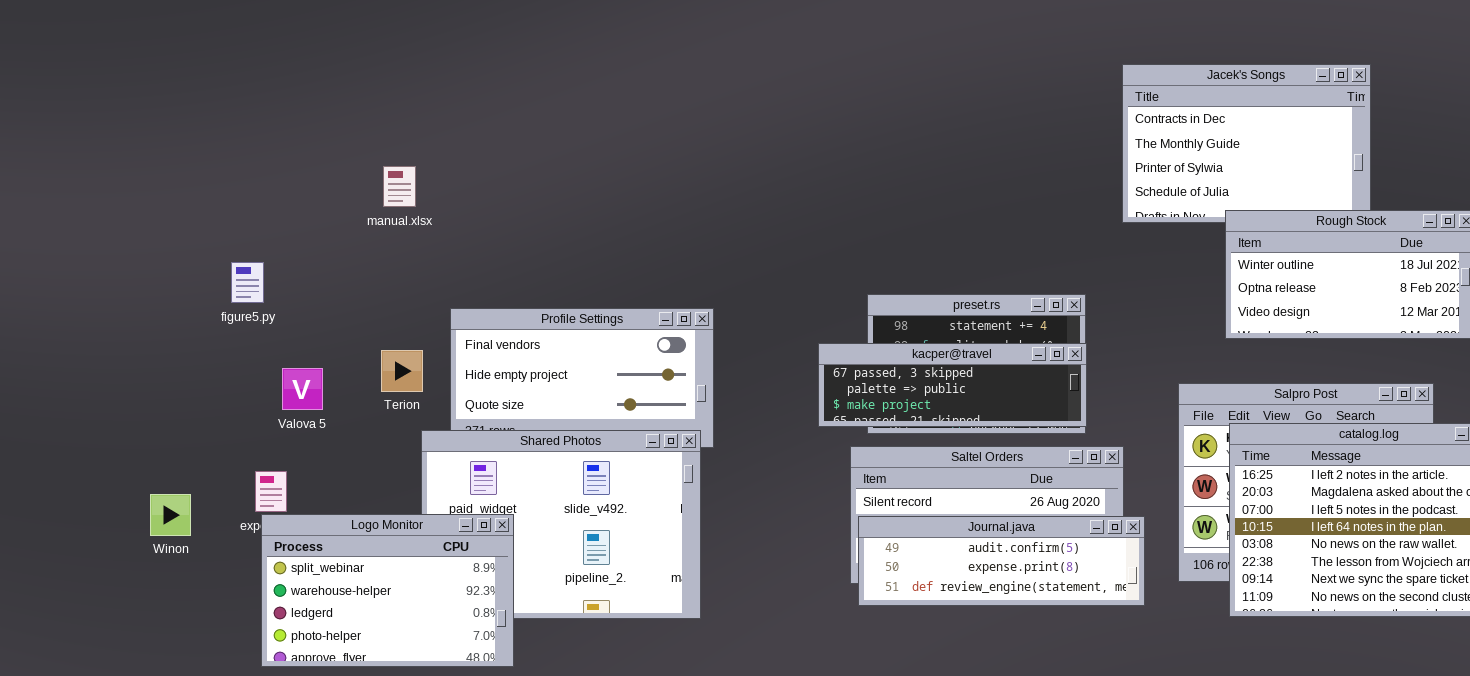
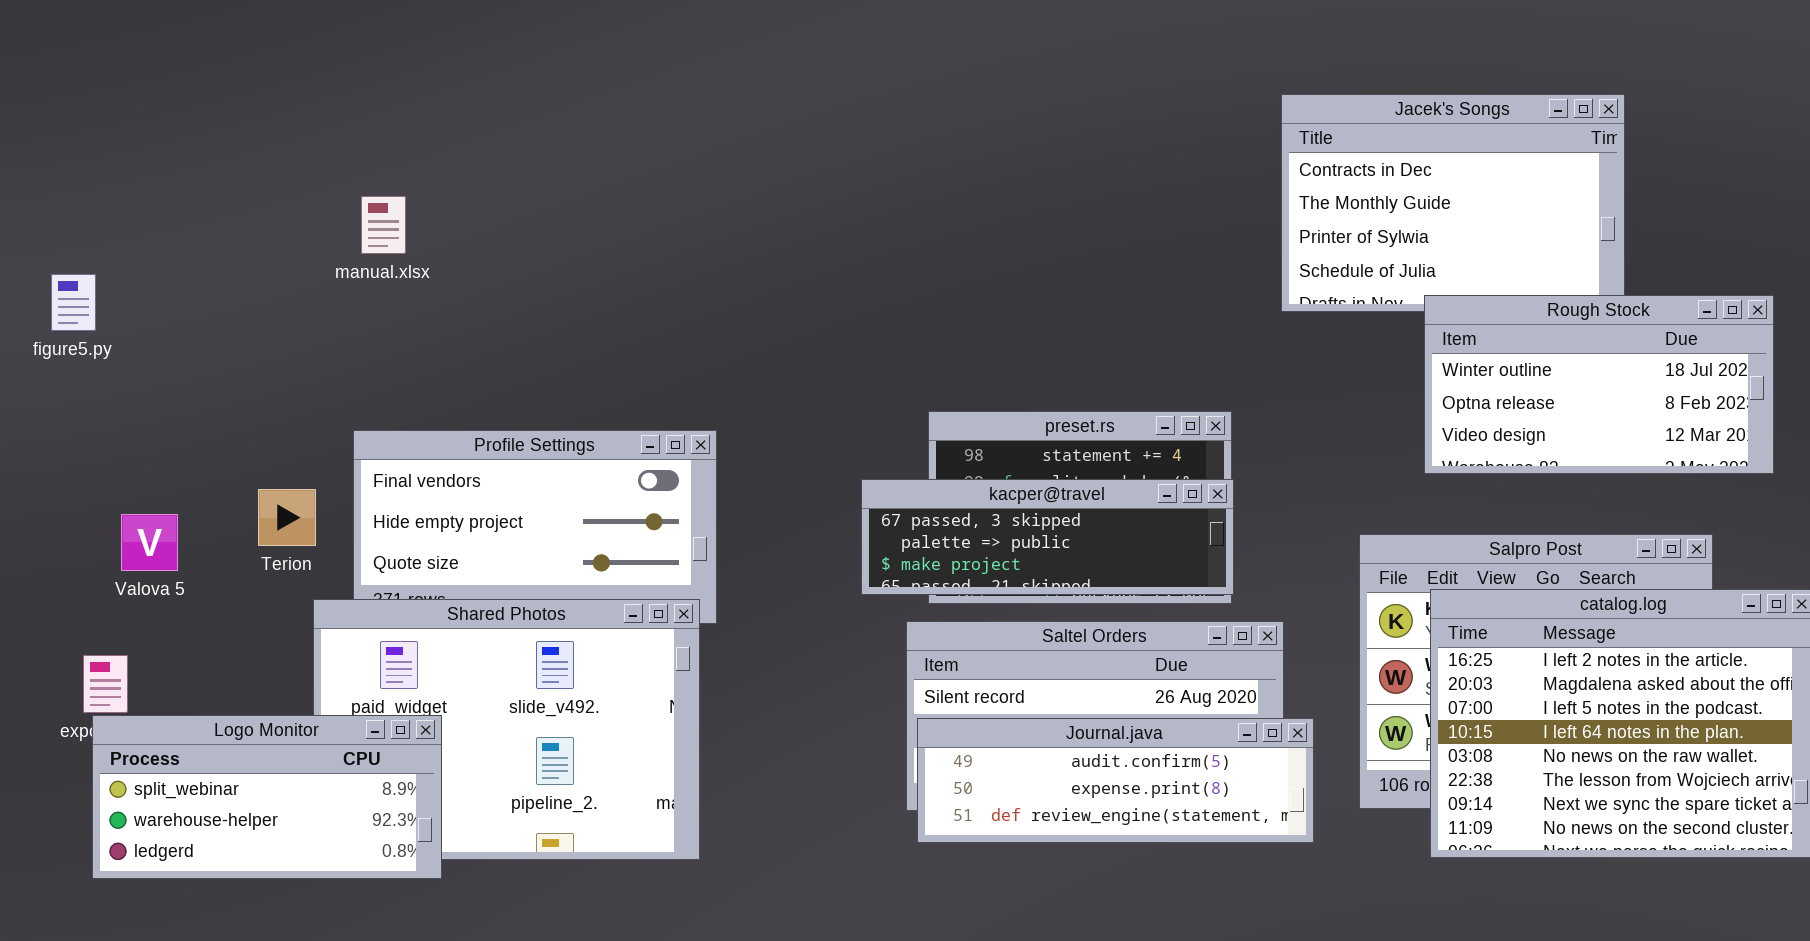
manual.xlsx: [383,166,416,207] -> [361,196,406,254], moved
figure5.py: [231,262,264,303] -> [51,274,96,331], moved
Logo Monitor: [261,514,514,667] -> [92,715,442,879], resized

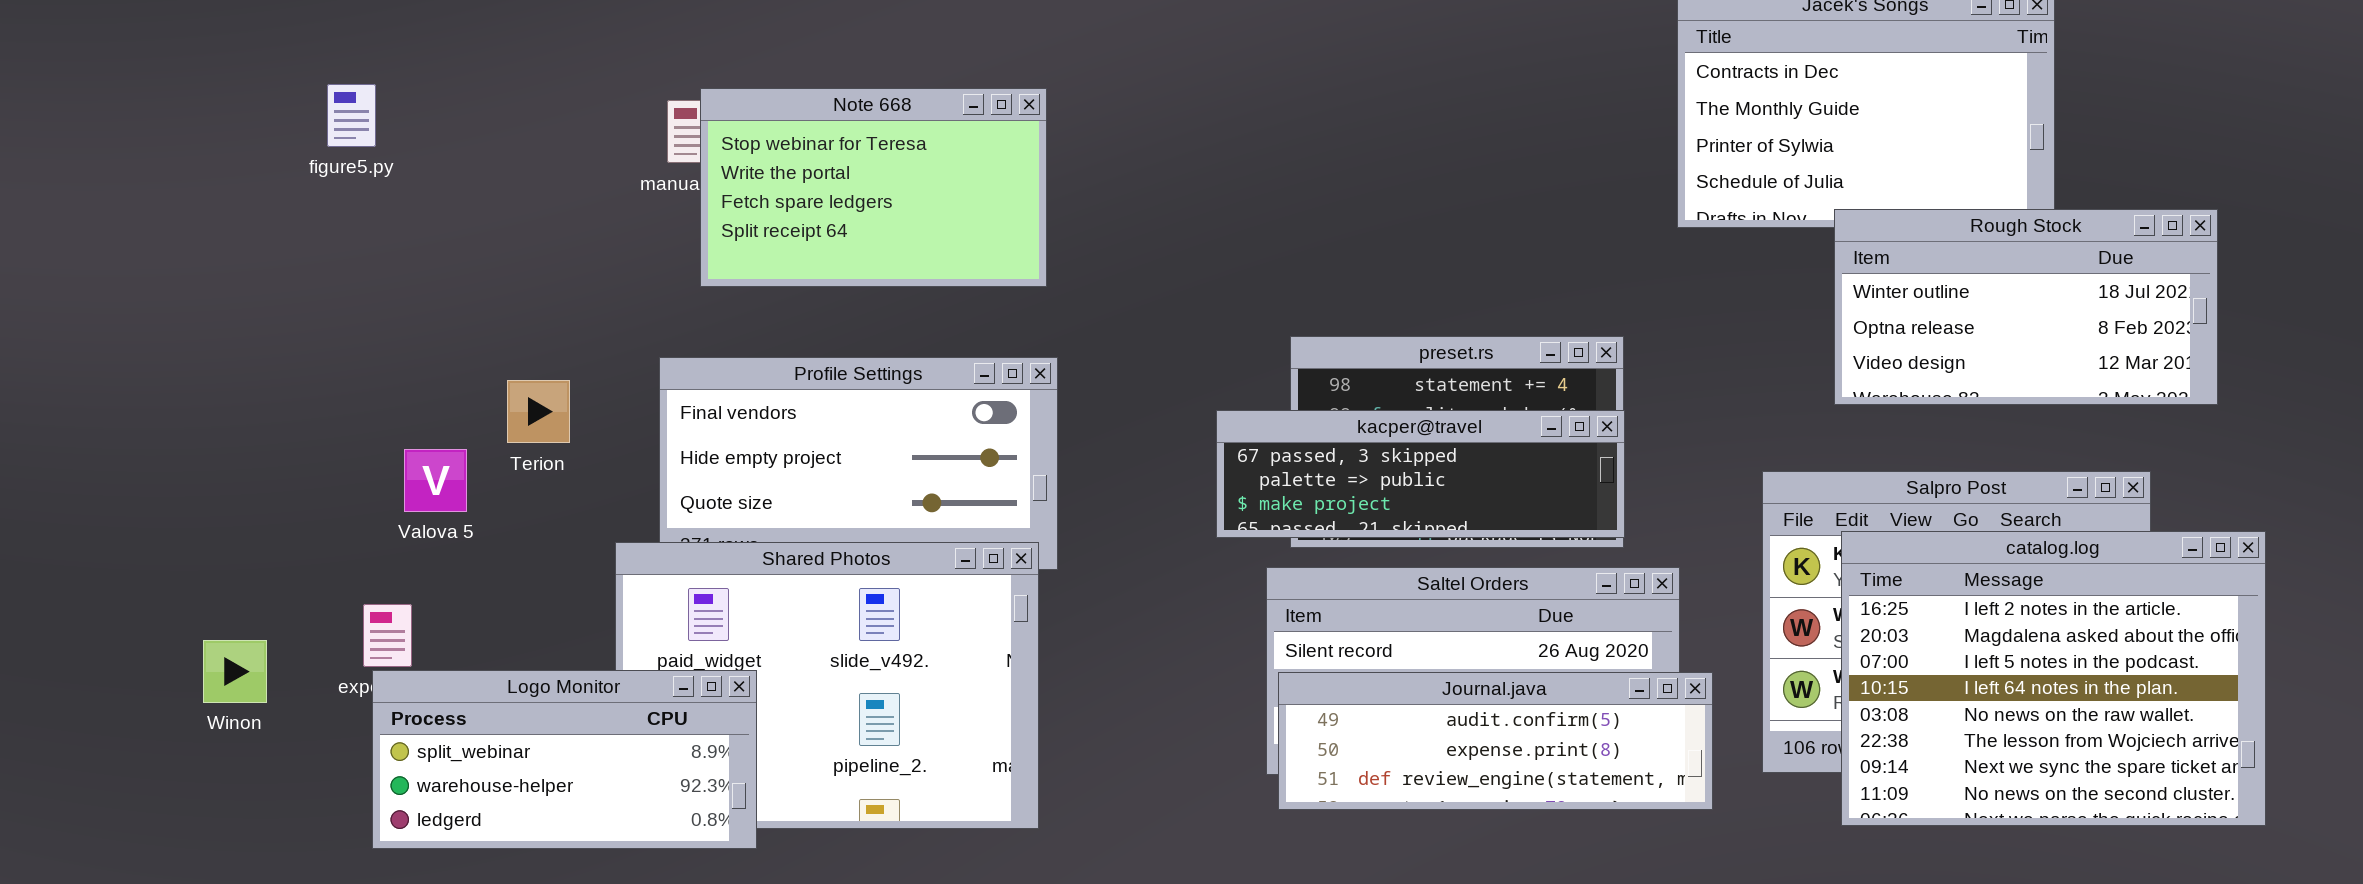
Note 668: none -> [700,88,1047,287], opened
figure5.py: [51,274,96,331] -> [327,84,376,147], moved
Terion: [258,489,316,546] -> [507,380,570,443], moved

